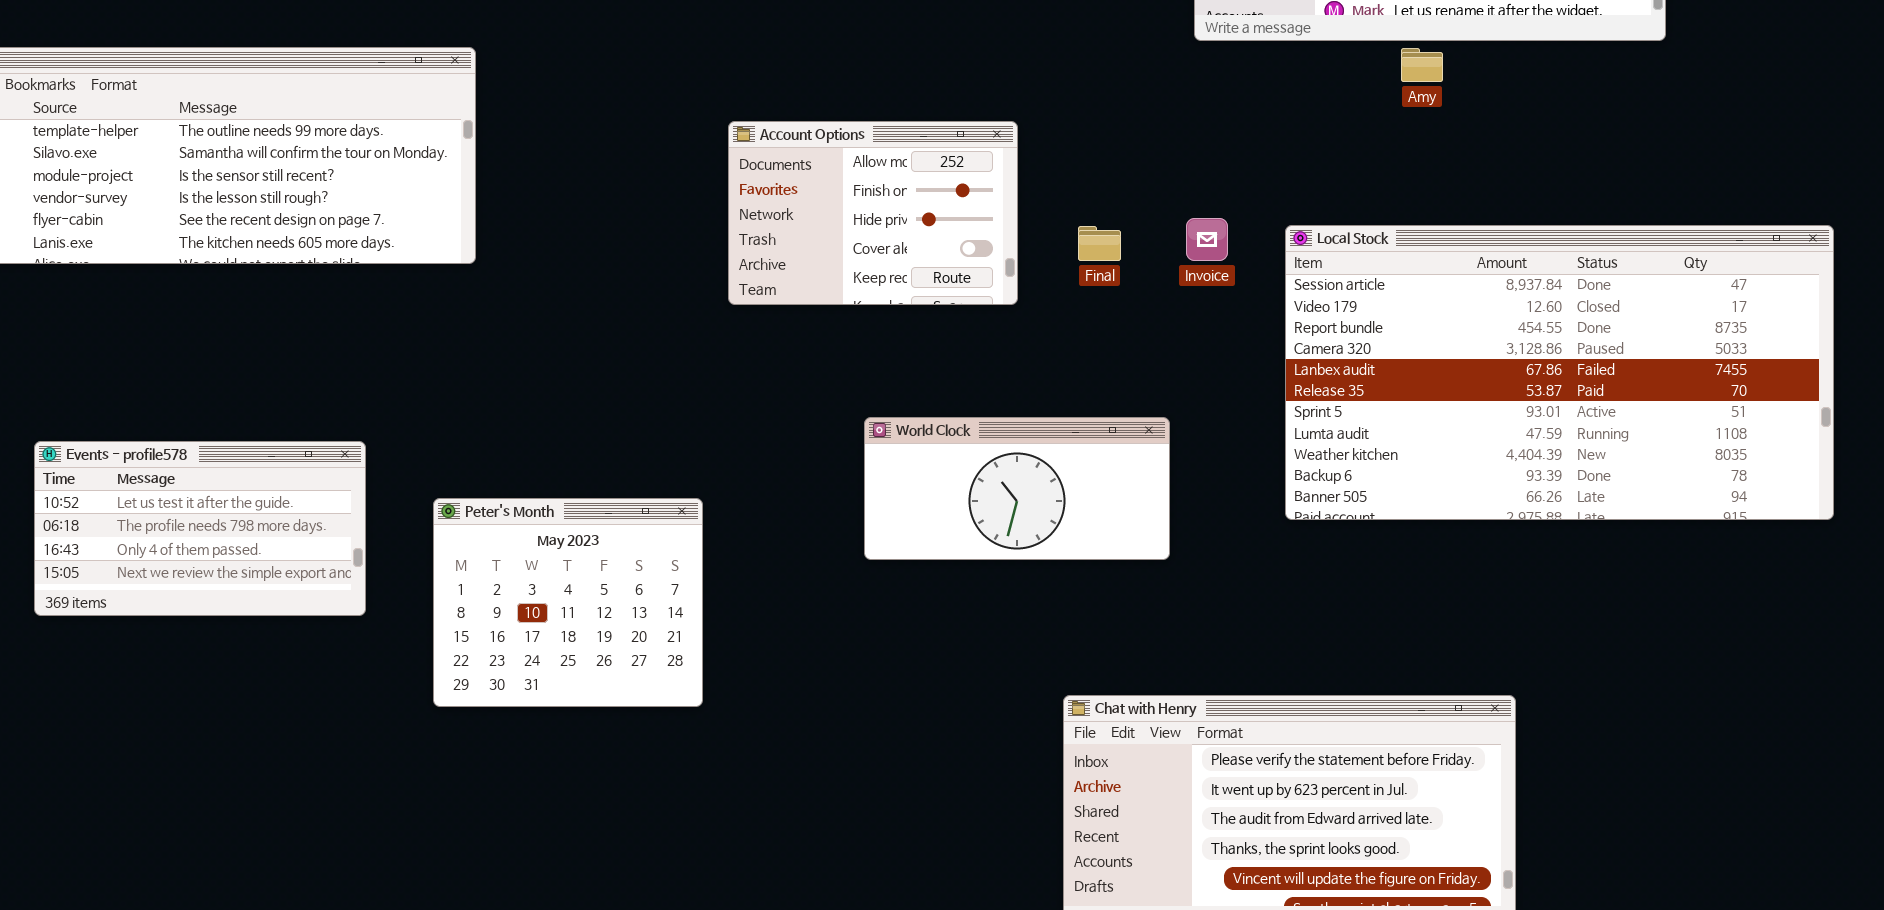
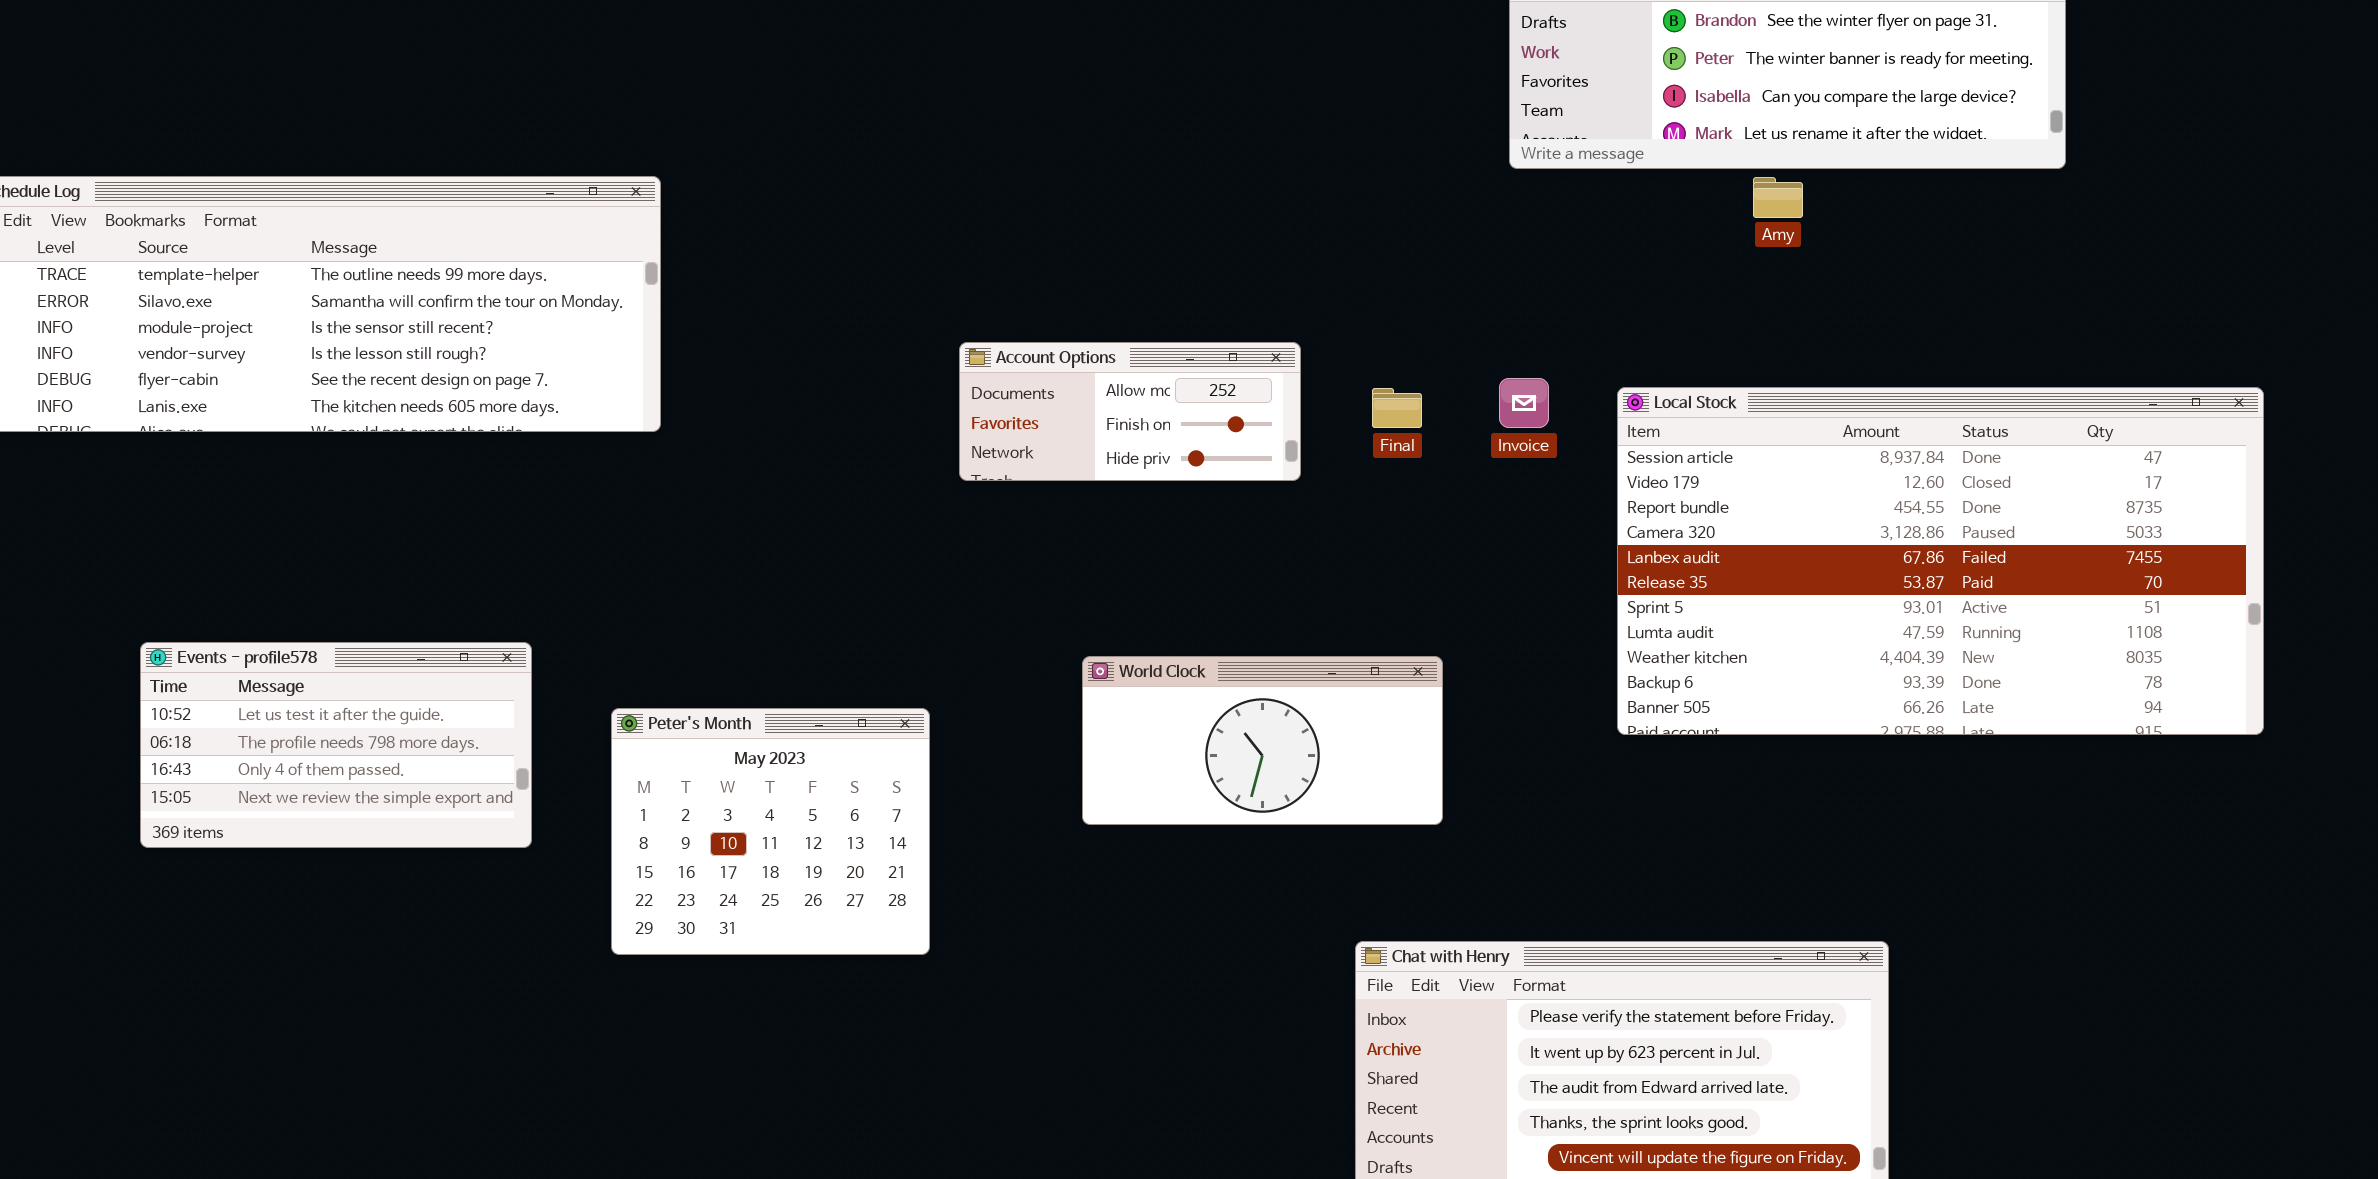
Account Options: [728,121,1018,305] -> [959,342,1301,481], resized
World Clock: [864,417,1170,560] -> [1082,656,1443,825], moved

